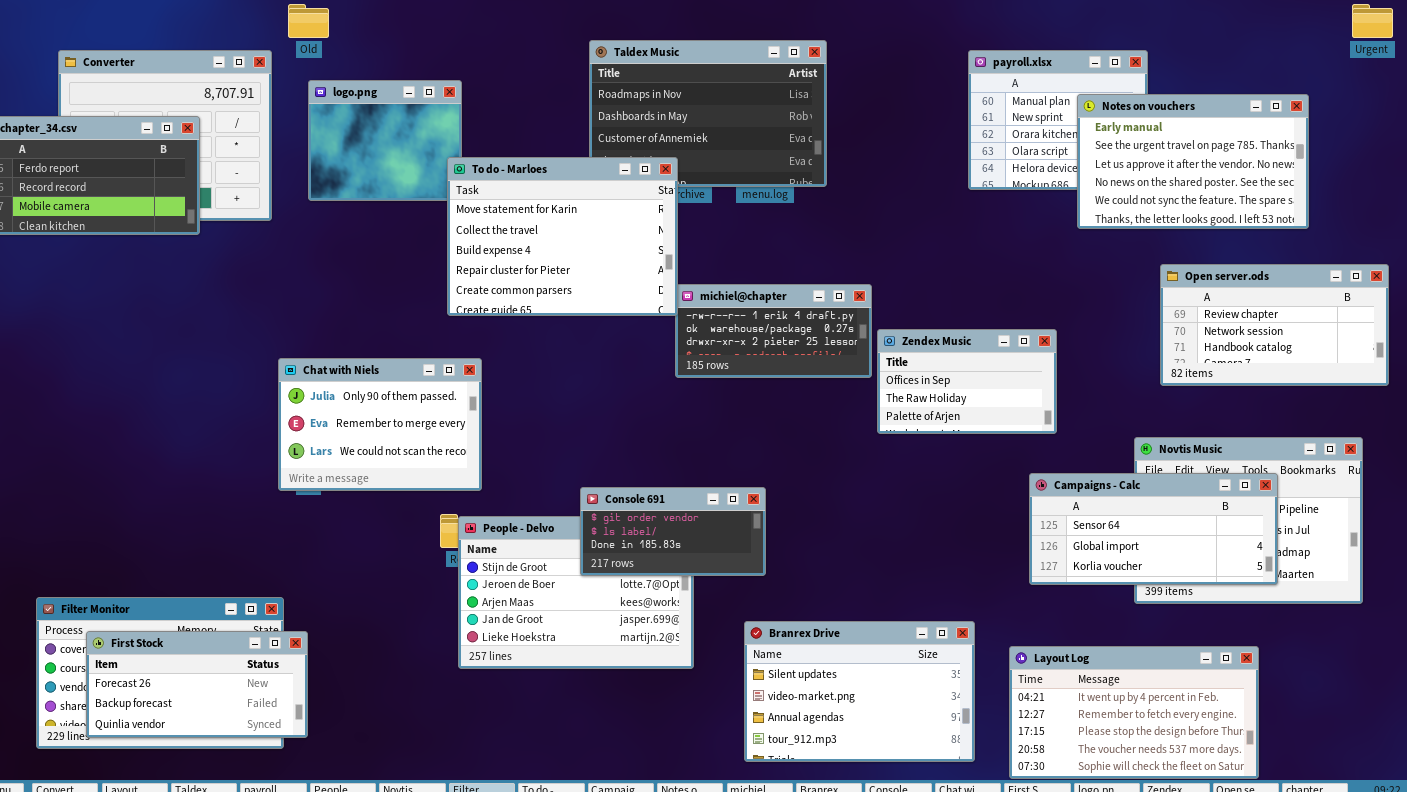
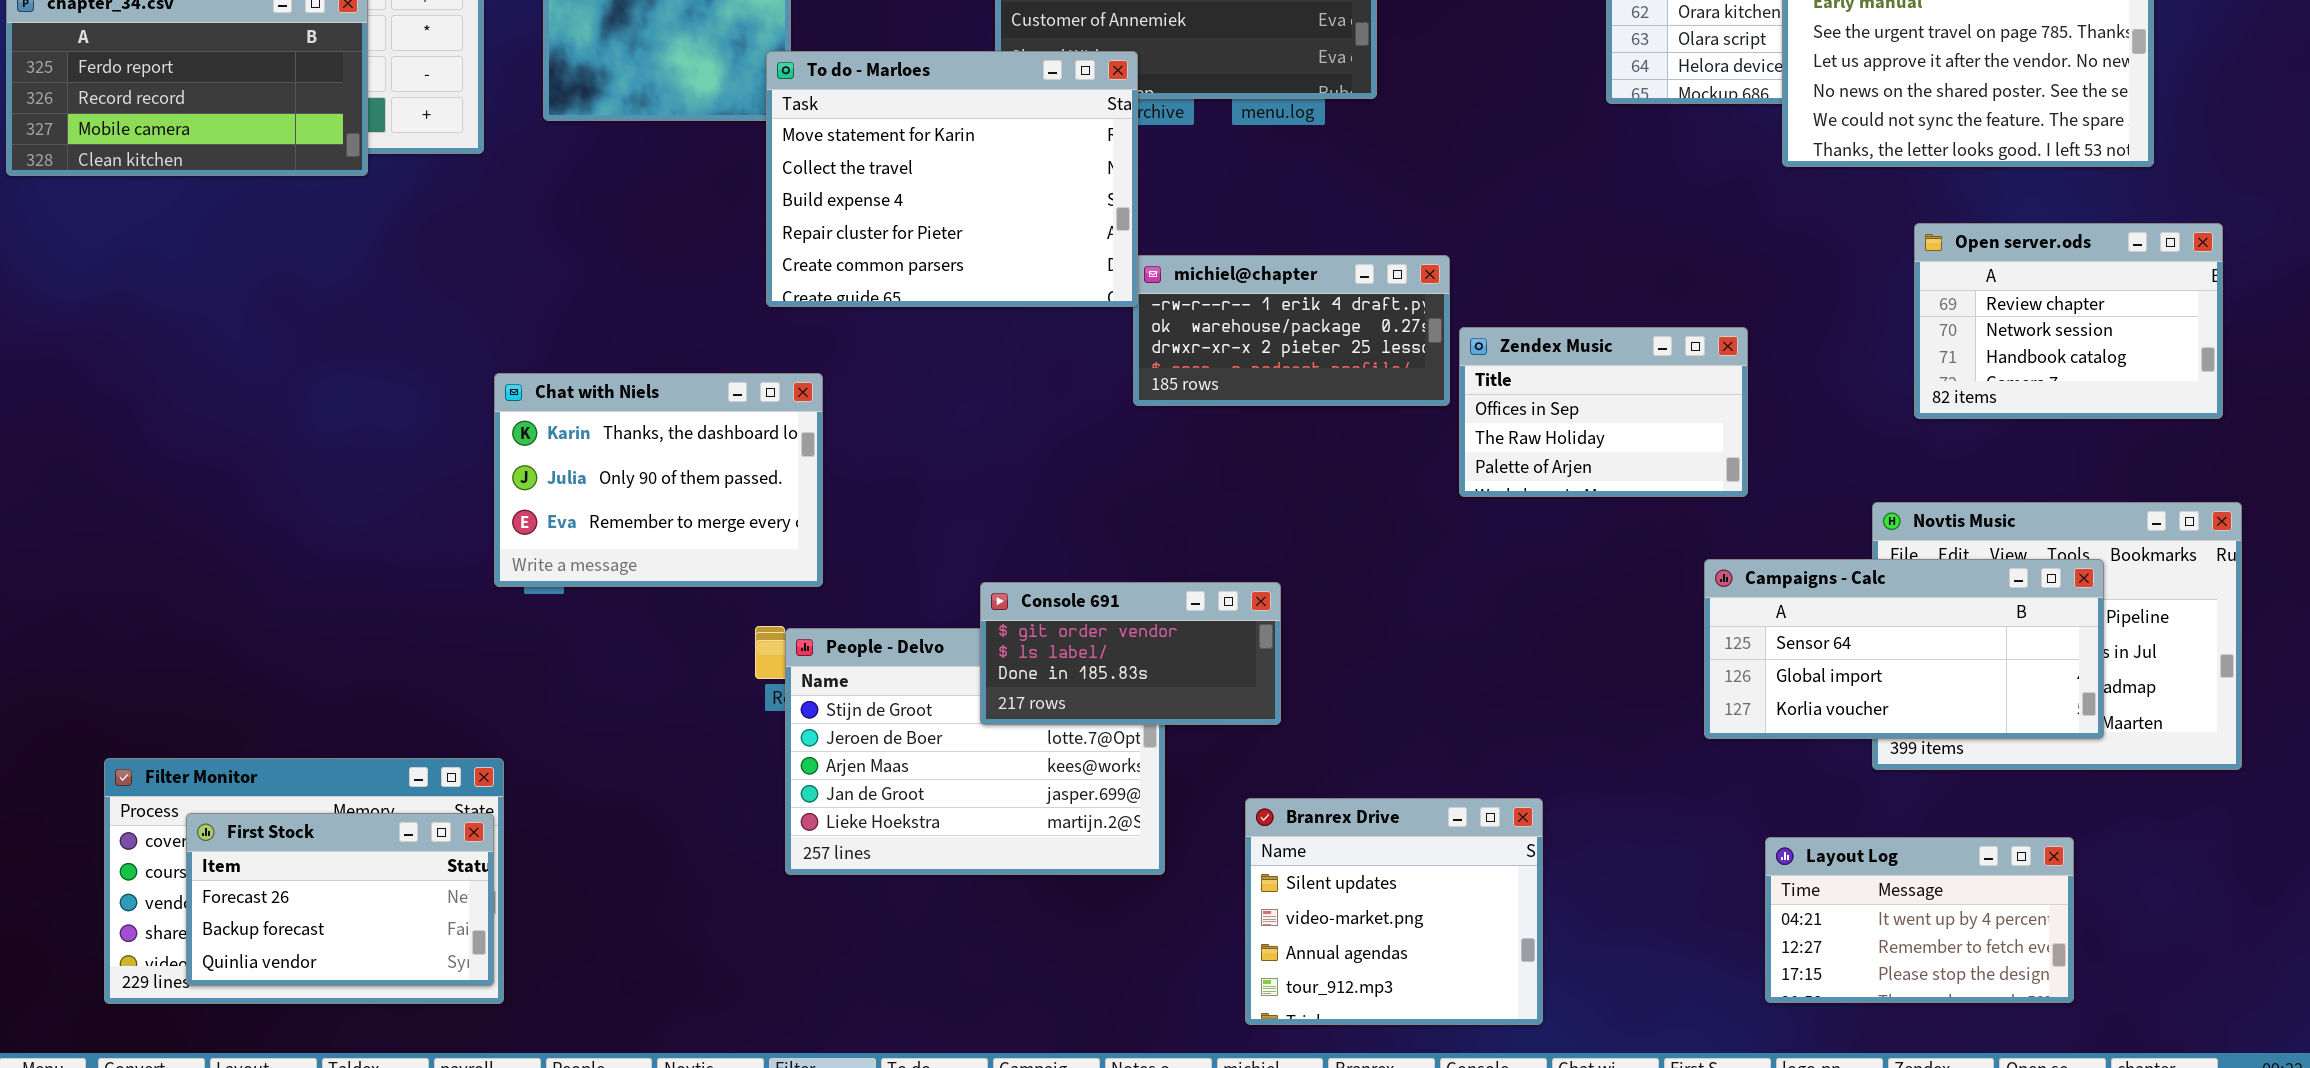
Open server.ods: [1160,264,1389,386] -> [1914,223,2223,419], resized
Chat with Niels: [278,358,482,491] -> [494,373,823,587], scrolled up 1 row
Branrex Drive: [744,621,975,762] -> [1245,798,1543,1025], resized
First Stock: [86,631,308,738] -> [186,813,494,986], resized
Layout Log: [1009,646,1259,779] -> [1765,837,2074,1003], resized

